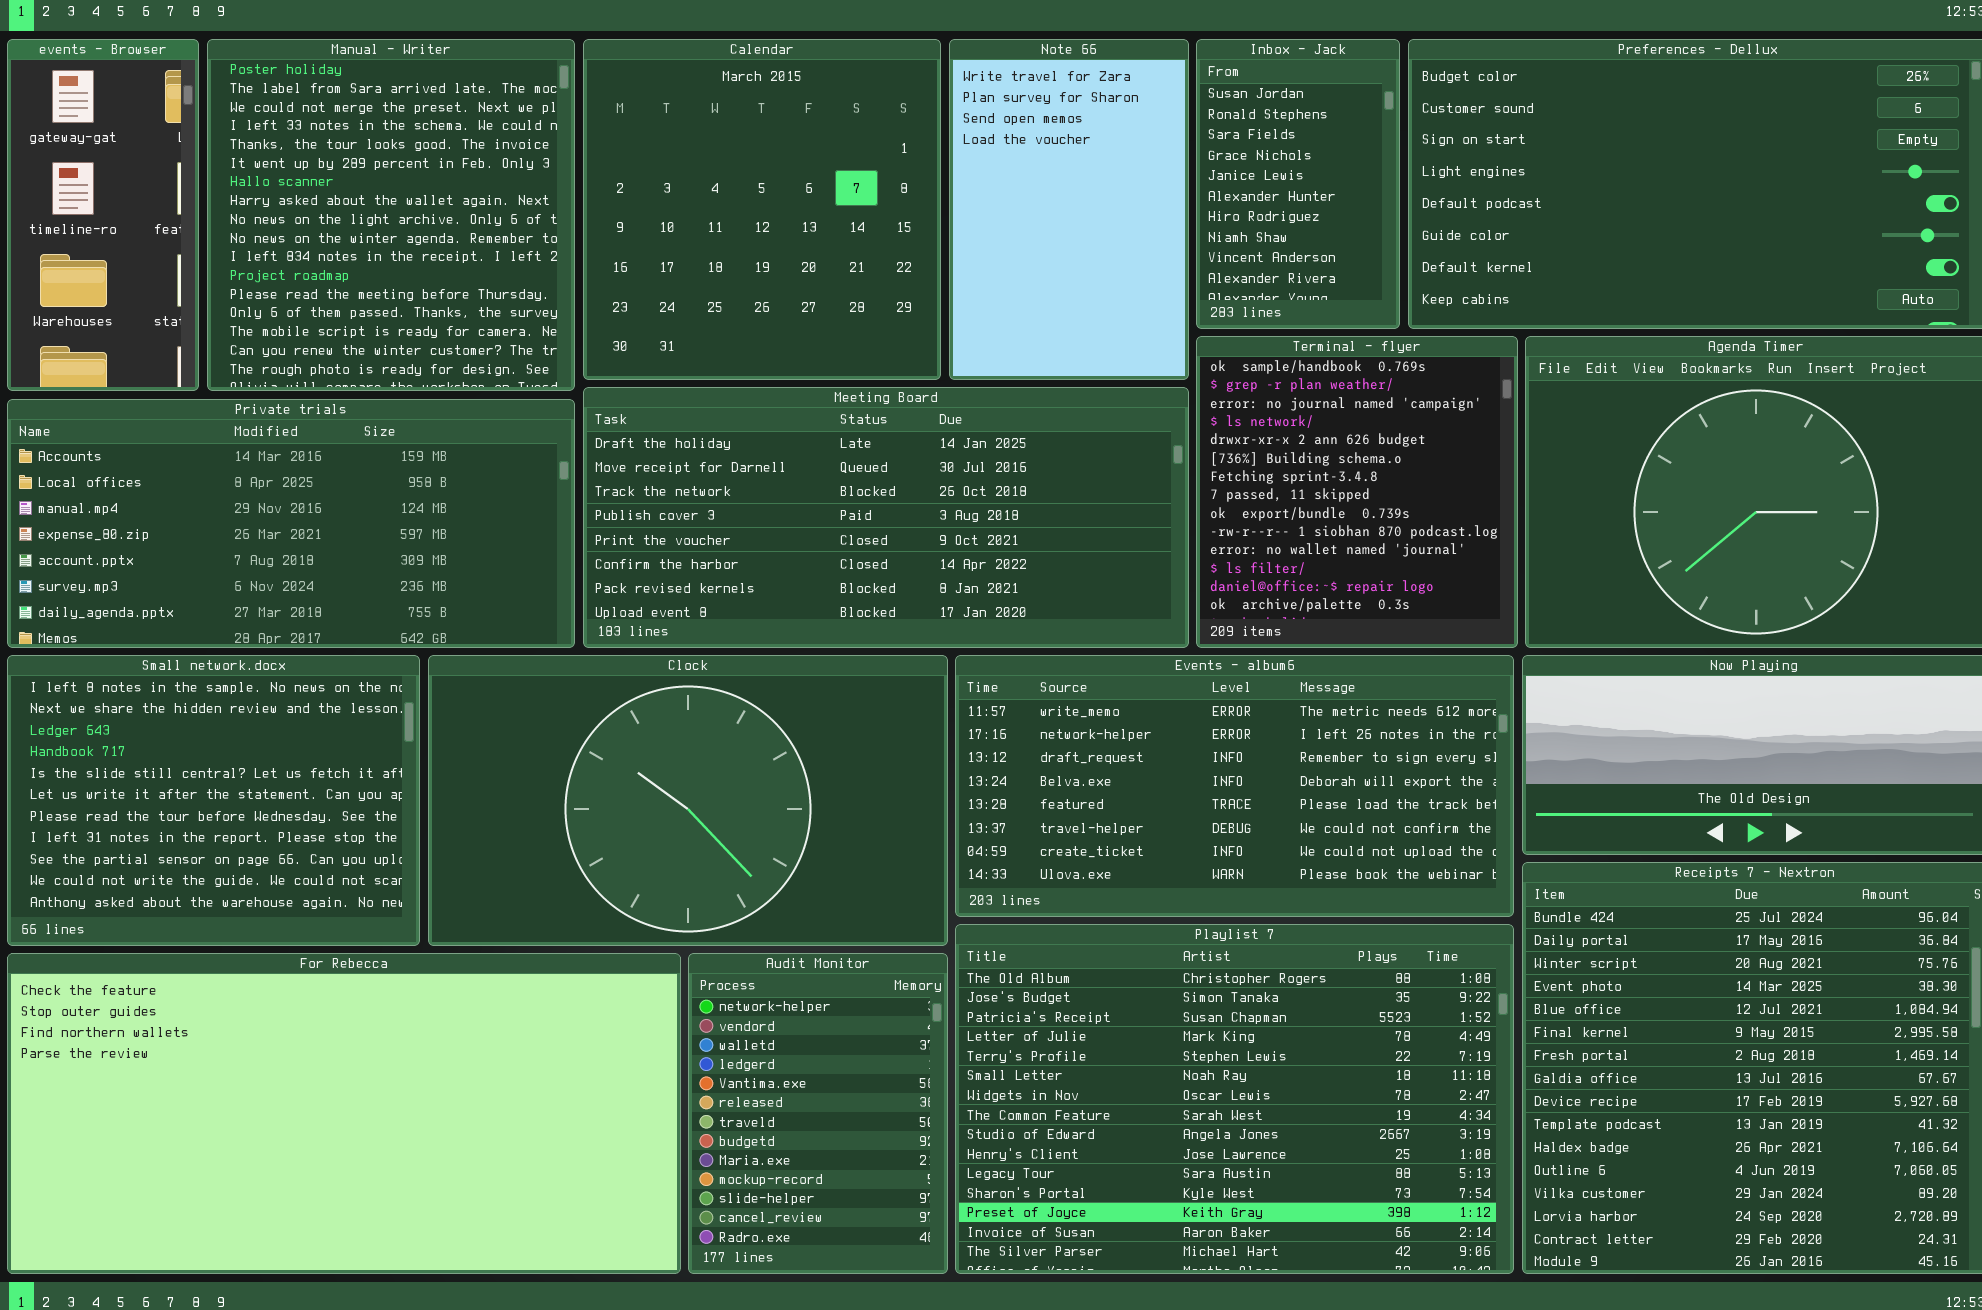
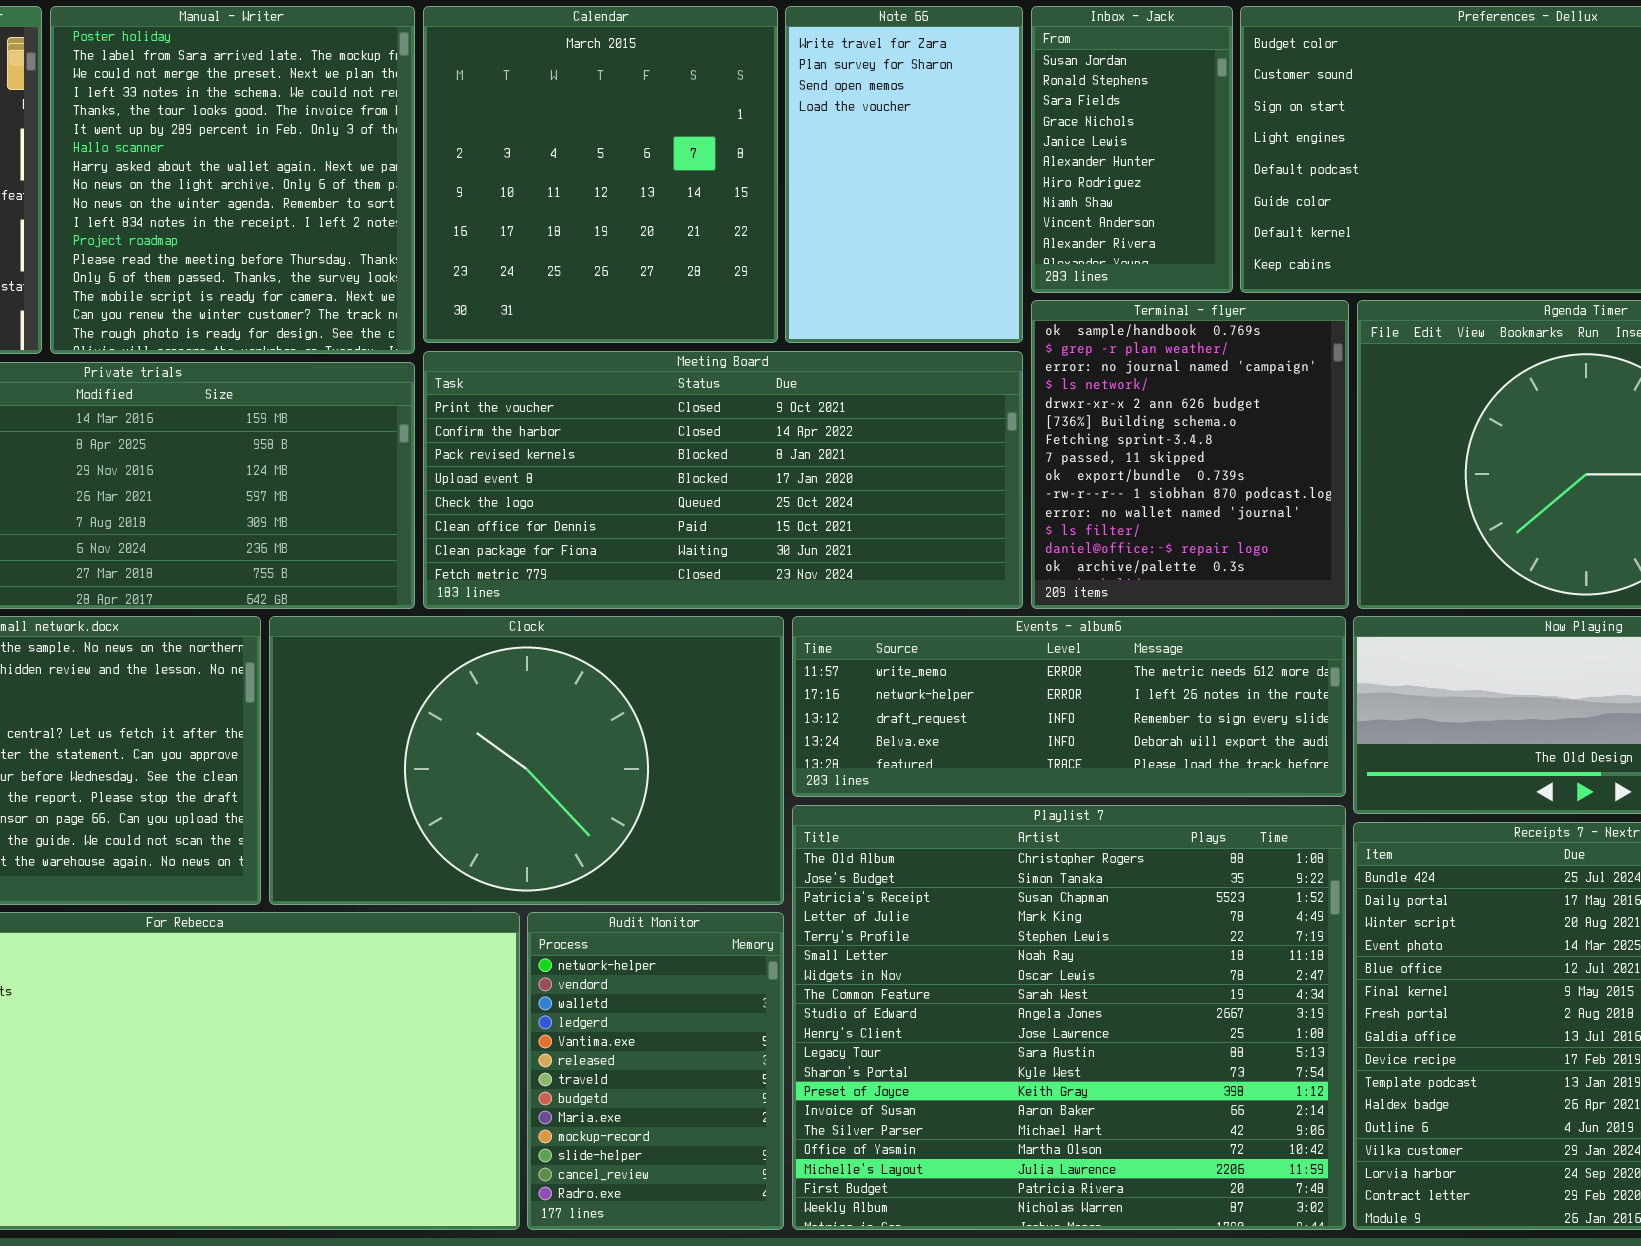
Meeting Board: [583,387,1189,648] -> [423,351,1023,609], scrolled down 4 rows
Events - album6: [955,655,1514,917] -> [792,616,1346,797], resized
Playlist 7: [955,924,1514,1274] -> [792,805,1346,1230], resized

